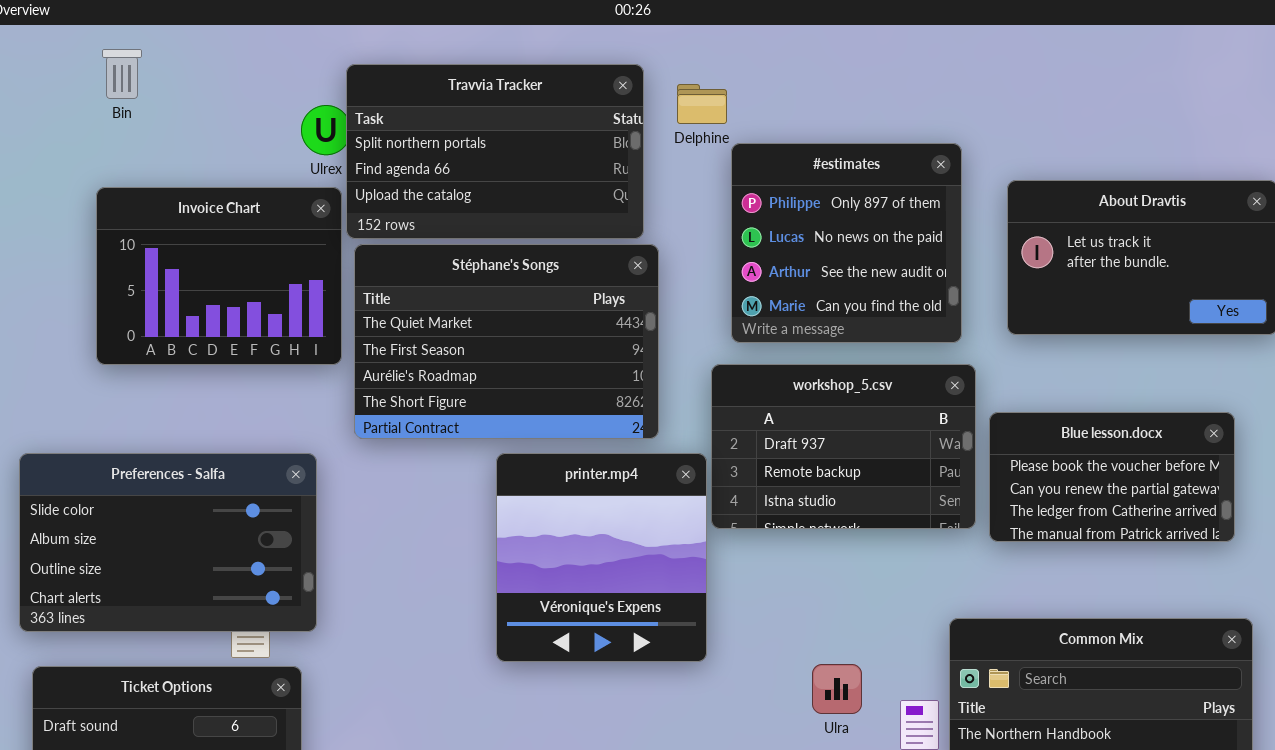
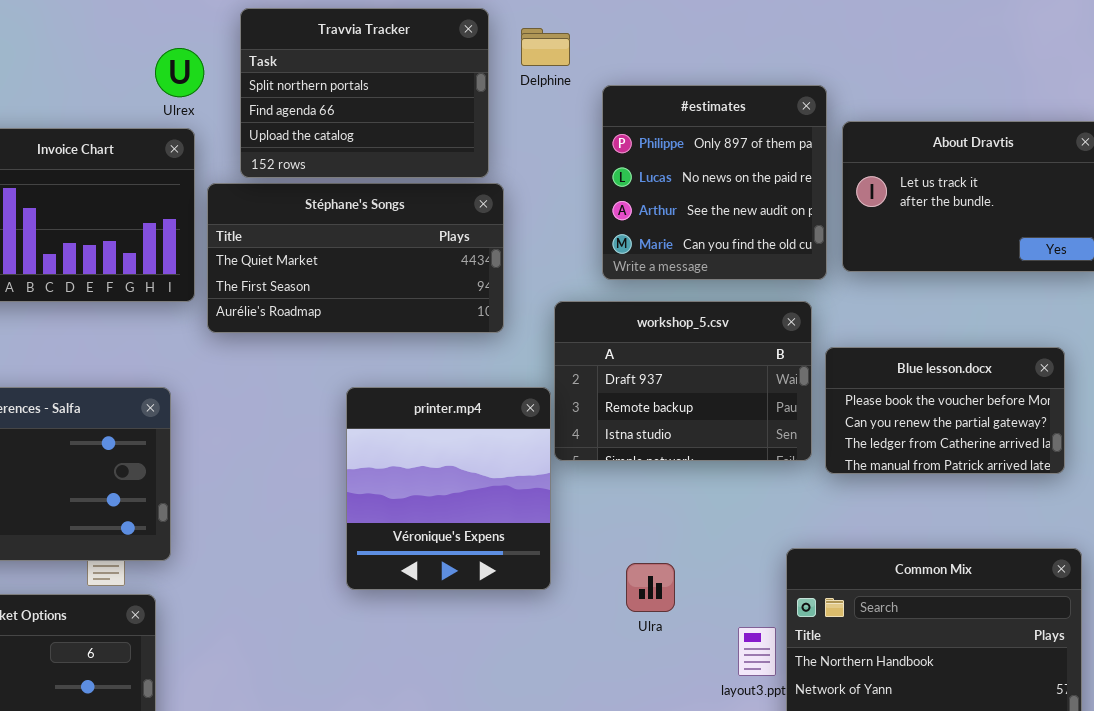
Travvia Tracker: [346,64,644,239] -> [240,8,489,178], resized
#estimates: [731,143,962,343] -> [602,85,827,280], moved
Stéphane's Songs: [354,244,659,439] -> [207,183,504,333], resized
Ulra: [812,664,862,714] -> [626,563,675,612], moved

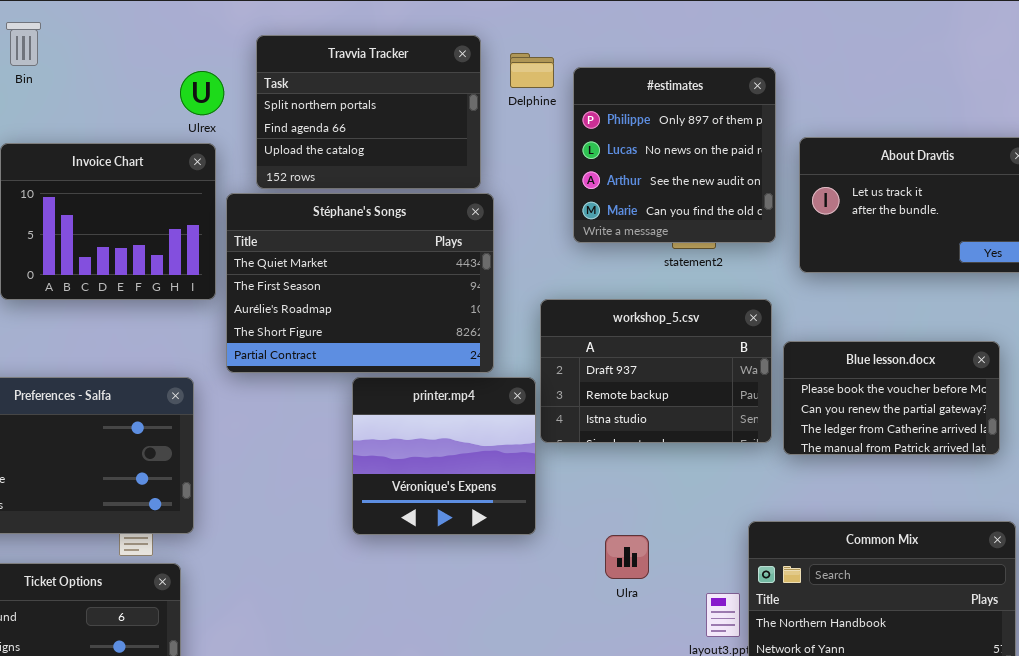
#estimates: [602,85,827,280] -> [573,67,776,243], moved
Stéphane's Songs: [207,183,504,333] -> [226,193,494,373], resized
printer.mp4: [346,387,551,590] -> [352,377,536,535], resized

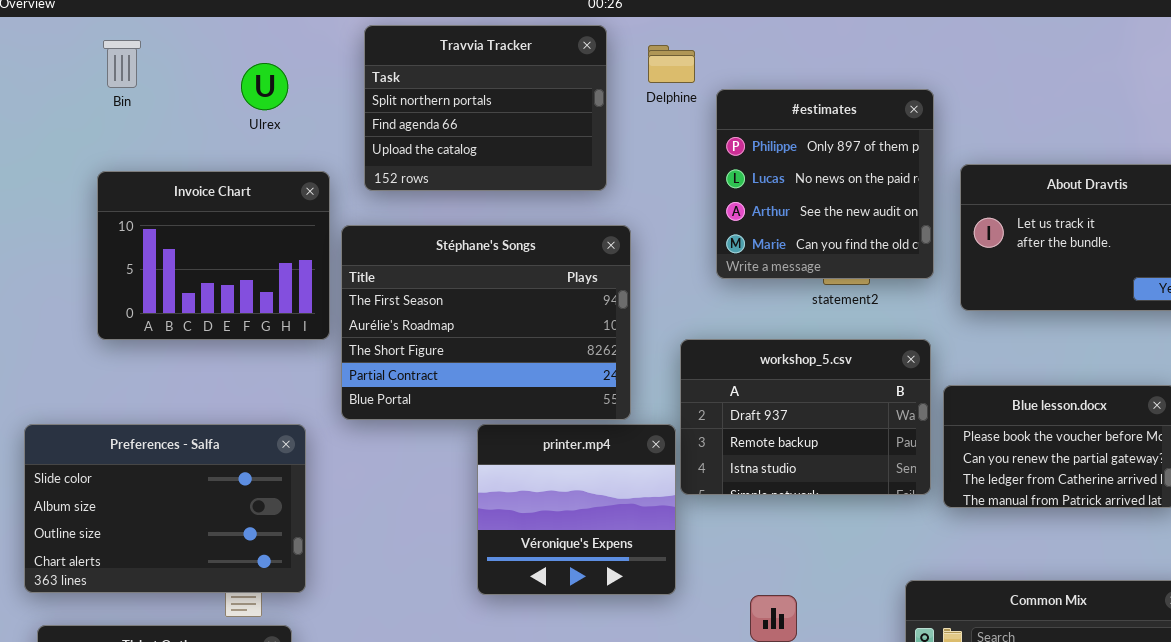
Travvia Tracker: [256,35,481,189] -> [364,25,607,191], moved
Delphine: [510,53,554,88] -> [648,45,695,83], moved
Ulrex: [180,71,224,115] -> [241,63,288,110], moved
Stéphane's Songs: [226,193,494,373] -> [341,225,631,420], scrolled down 1 row

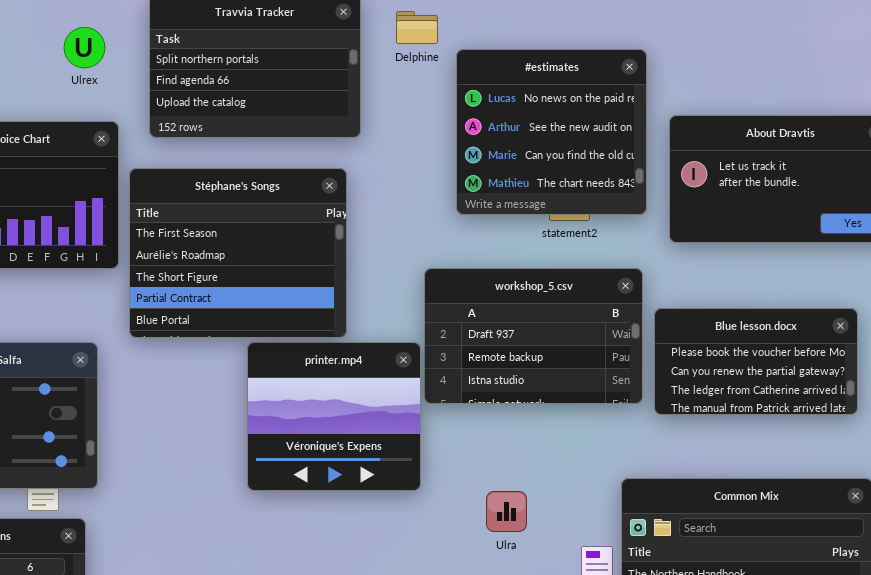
Ulrex: [241,63,288,110] -> [64,27,105,68], moved
#estimates: [716,89,934,279] -> [456,49,647,215], scrolled down 1 row
Stéphane's Songs: [341,225,631,420] -> [129,168,347,338], resized

